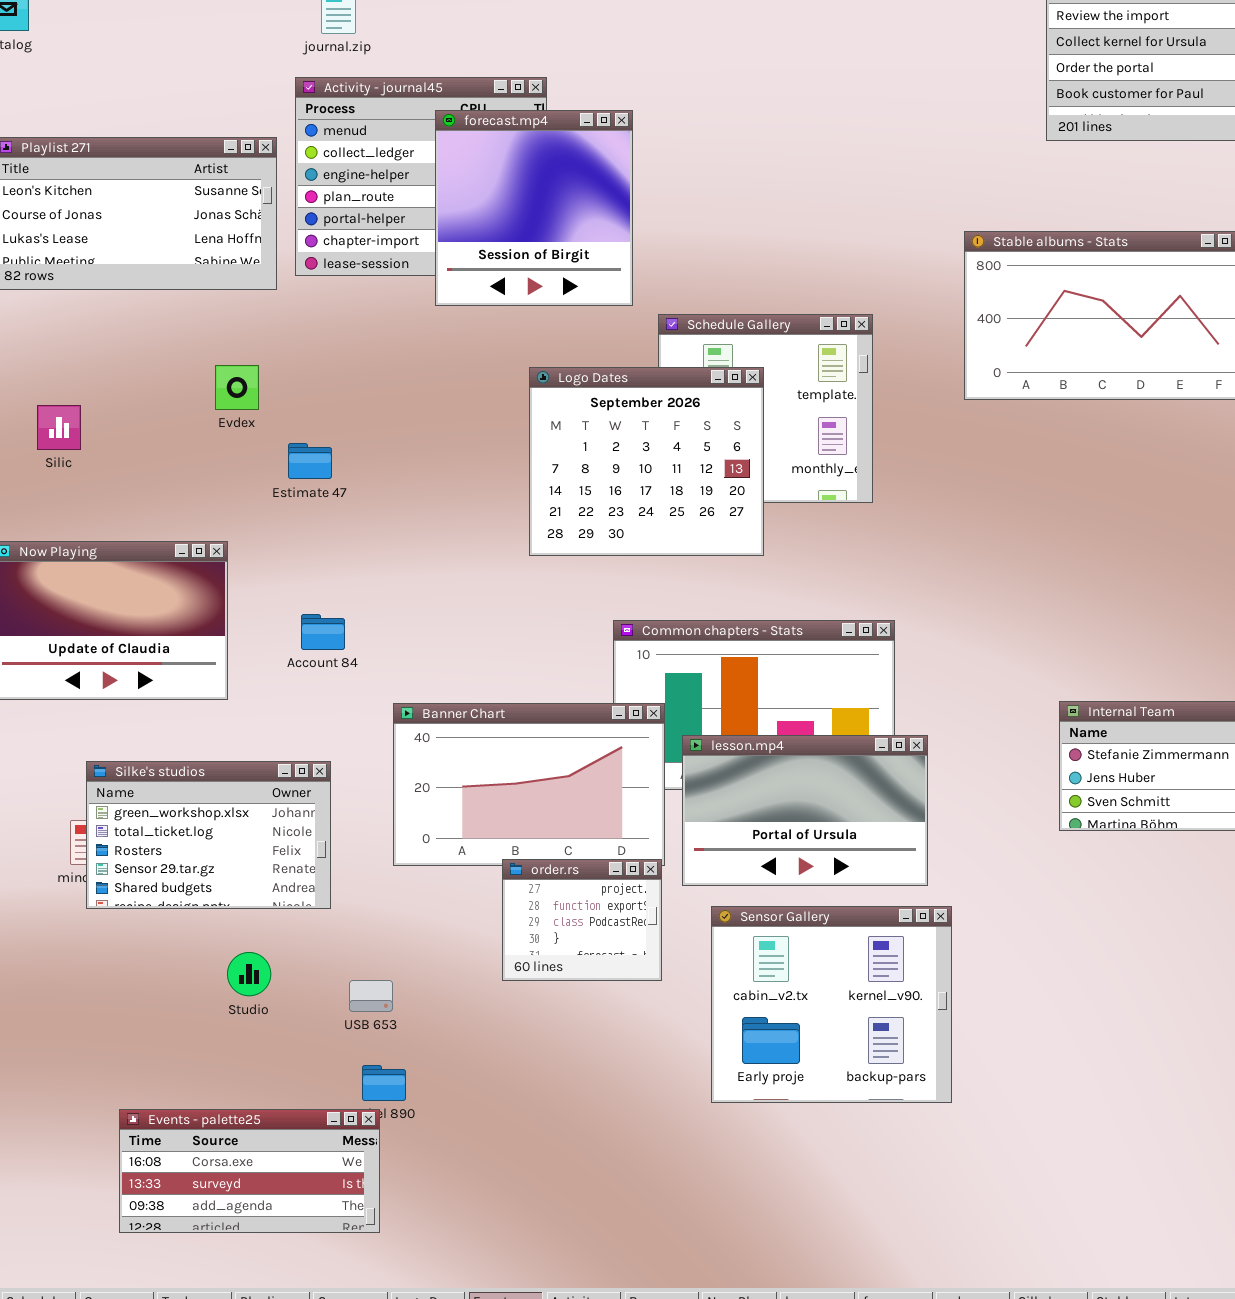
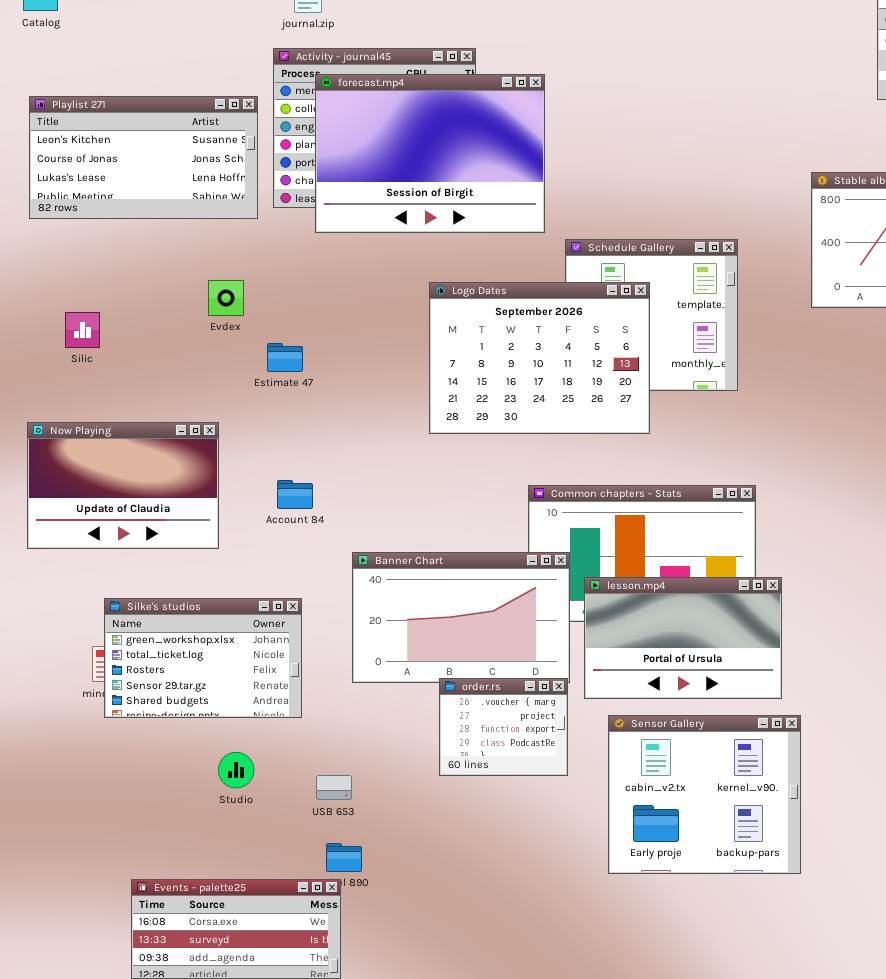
forecast.mp4: [435,110,633,306] -> [315,74,545,233], resized
Logo Dates: [529,367,764,556] -> [429,282,650,434], resized
order.rs: [502,859,662,981] -> [439,678,568,776], scrolled up 1 row

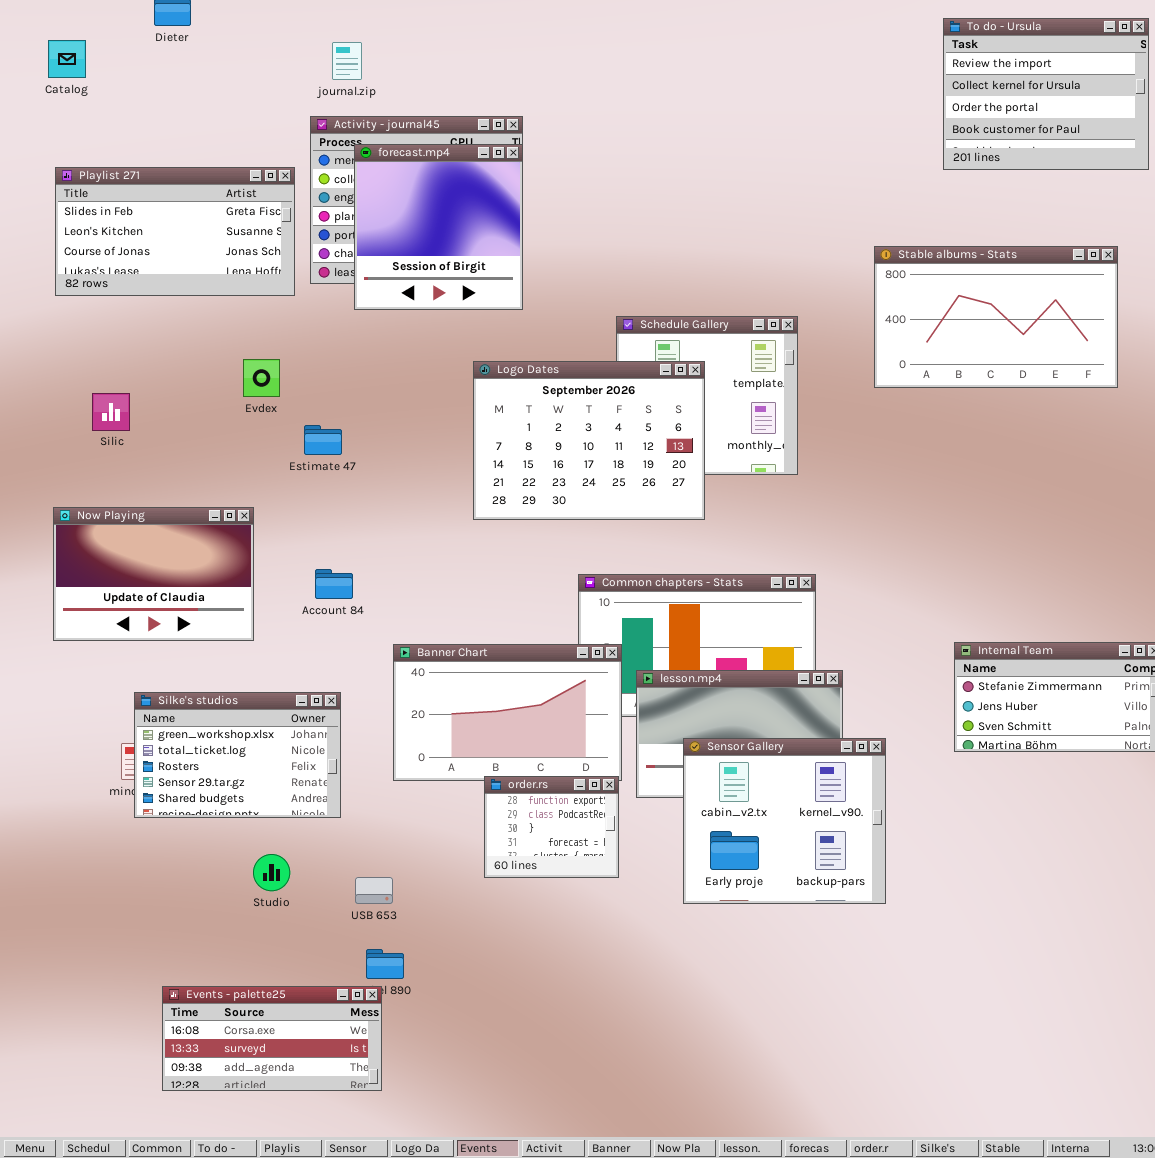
forecast.mp4: [315,74,545,233] -> [354,144,523,310], resized
Playlist 271: [29,96,258,219] -> [55,167,295,296], scrolled up 1 row
order.rs: [439,678,568,776] -> [484,776,619,878], scrolled down 2 rows
Sensor Gallery: [608,715,801,874] -> [683,738,886,904], moved

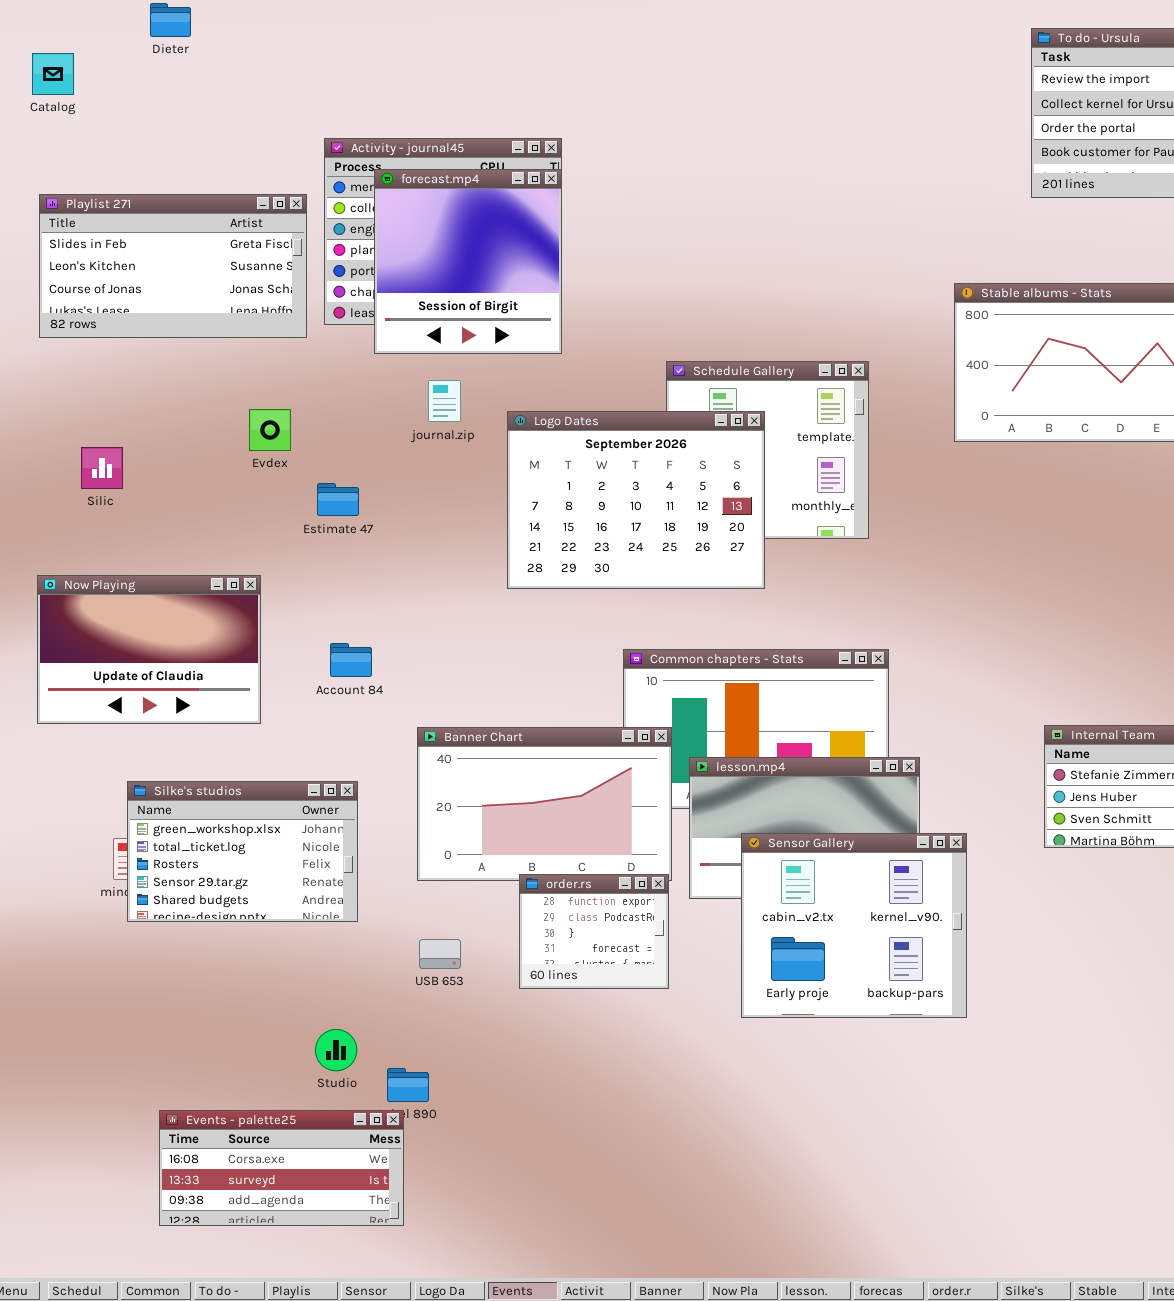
journal.zip: [332,42,362,80] -> [428,380,461,422], moved
Studio: [253,854,290,891] -> [315,1029,357,1071], moved
USB 653: [355,877,393,904] -> [419,939,461,969], moved

